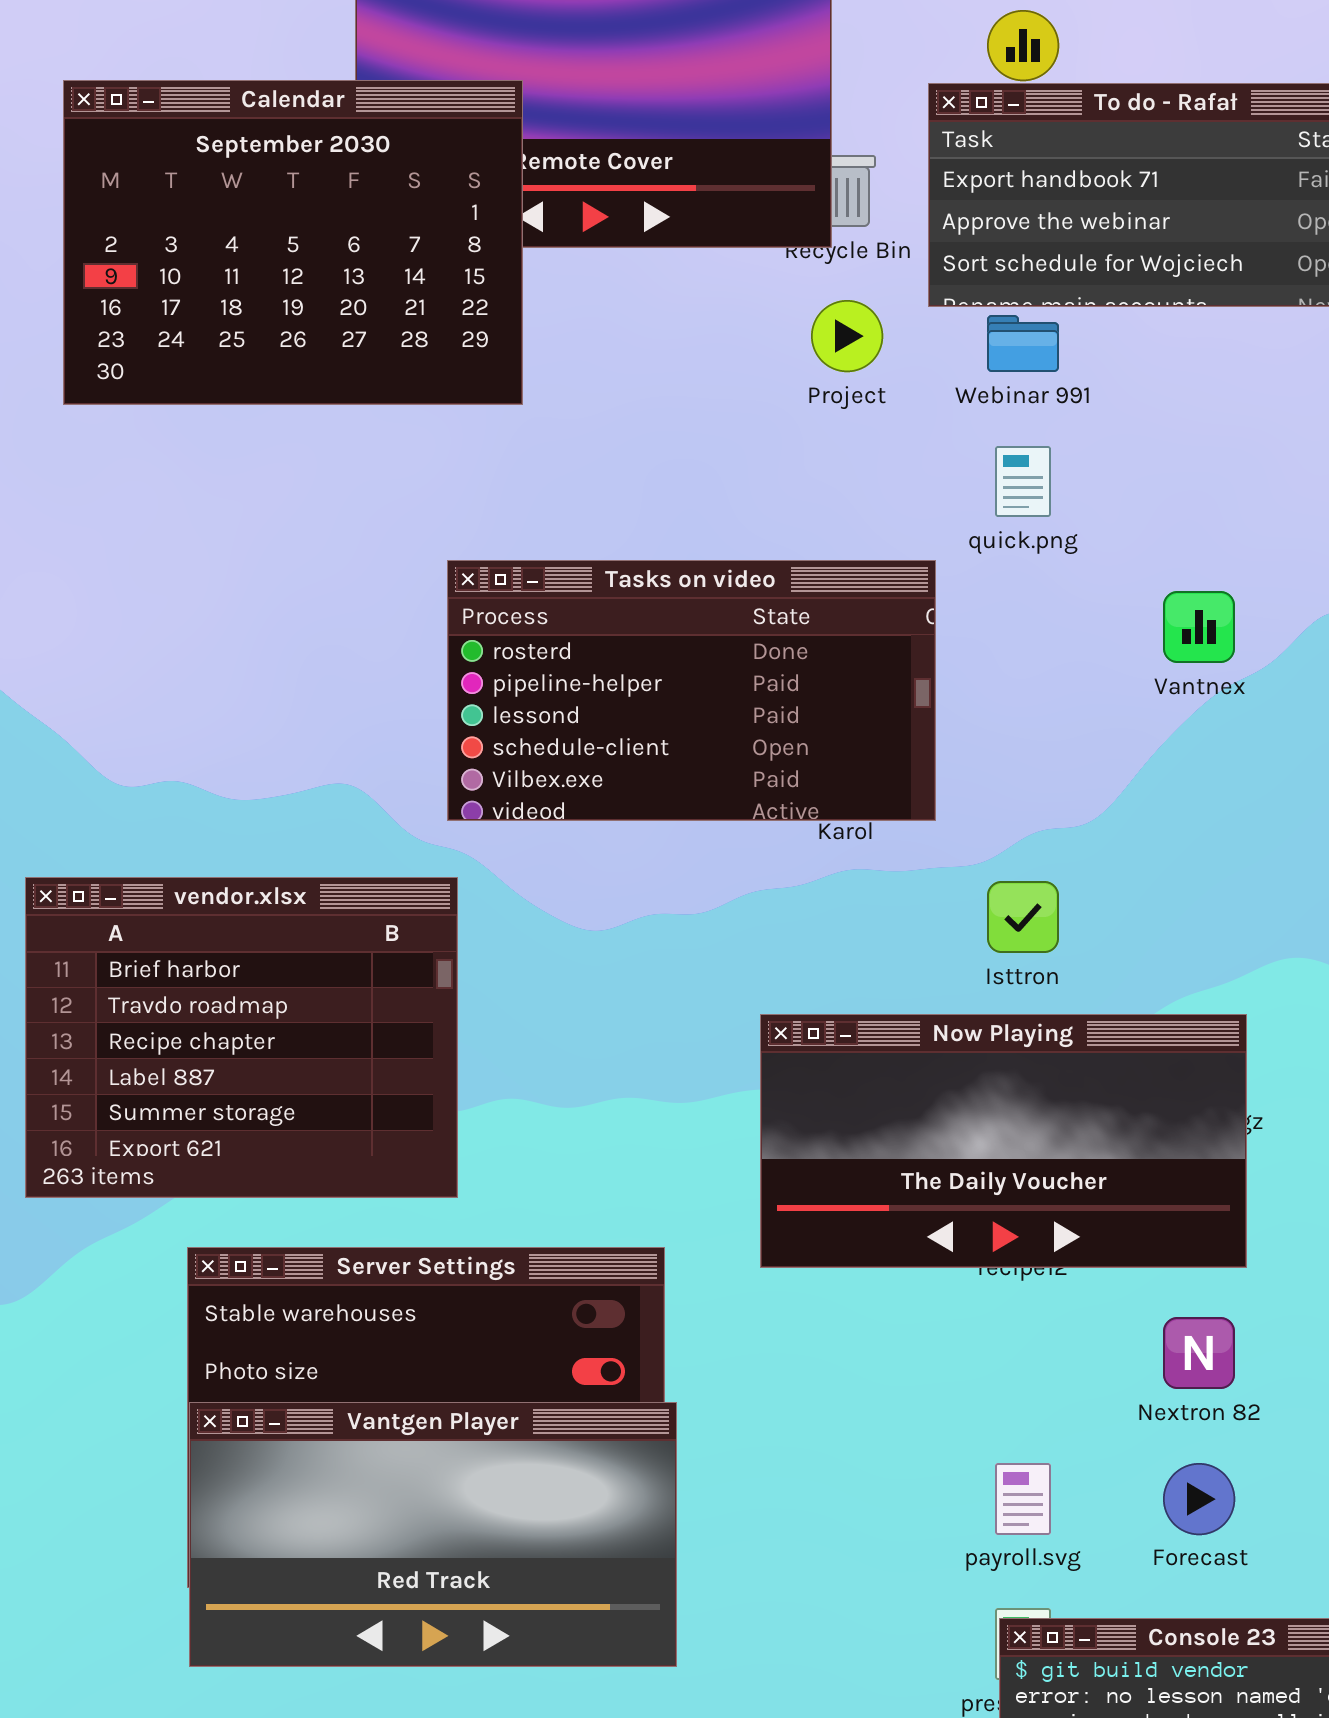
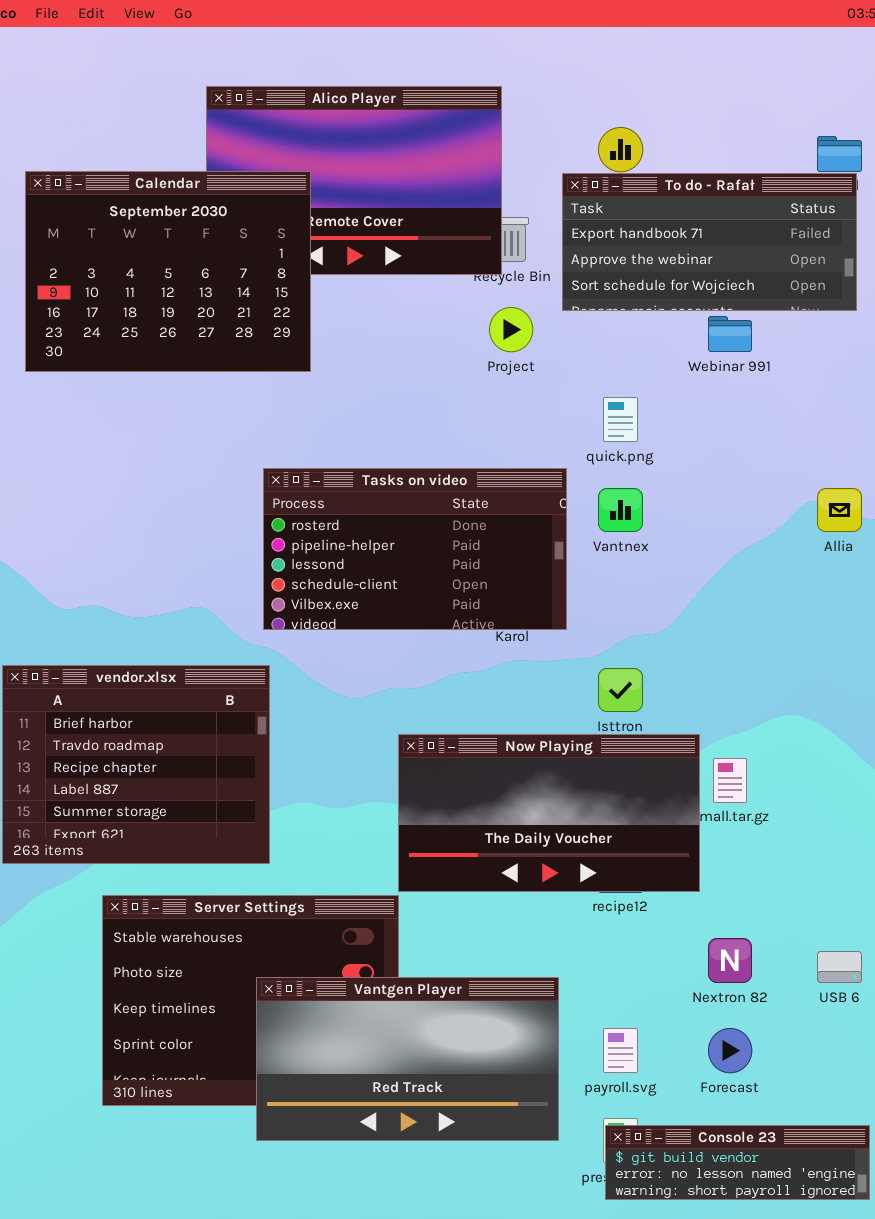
Webinar 991: [987,315,1059,372] -> [708,316,752,352], moved
Vantnex: [1163,591,1235,663] -> [598,488,643,532], moved
Now Playing: [760,1014,1247,1268] -> [398,734,700,892], moved
Vantgen Player: [189,1402,677,1667] -> [256,977,559,1141], moved

